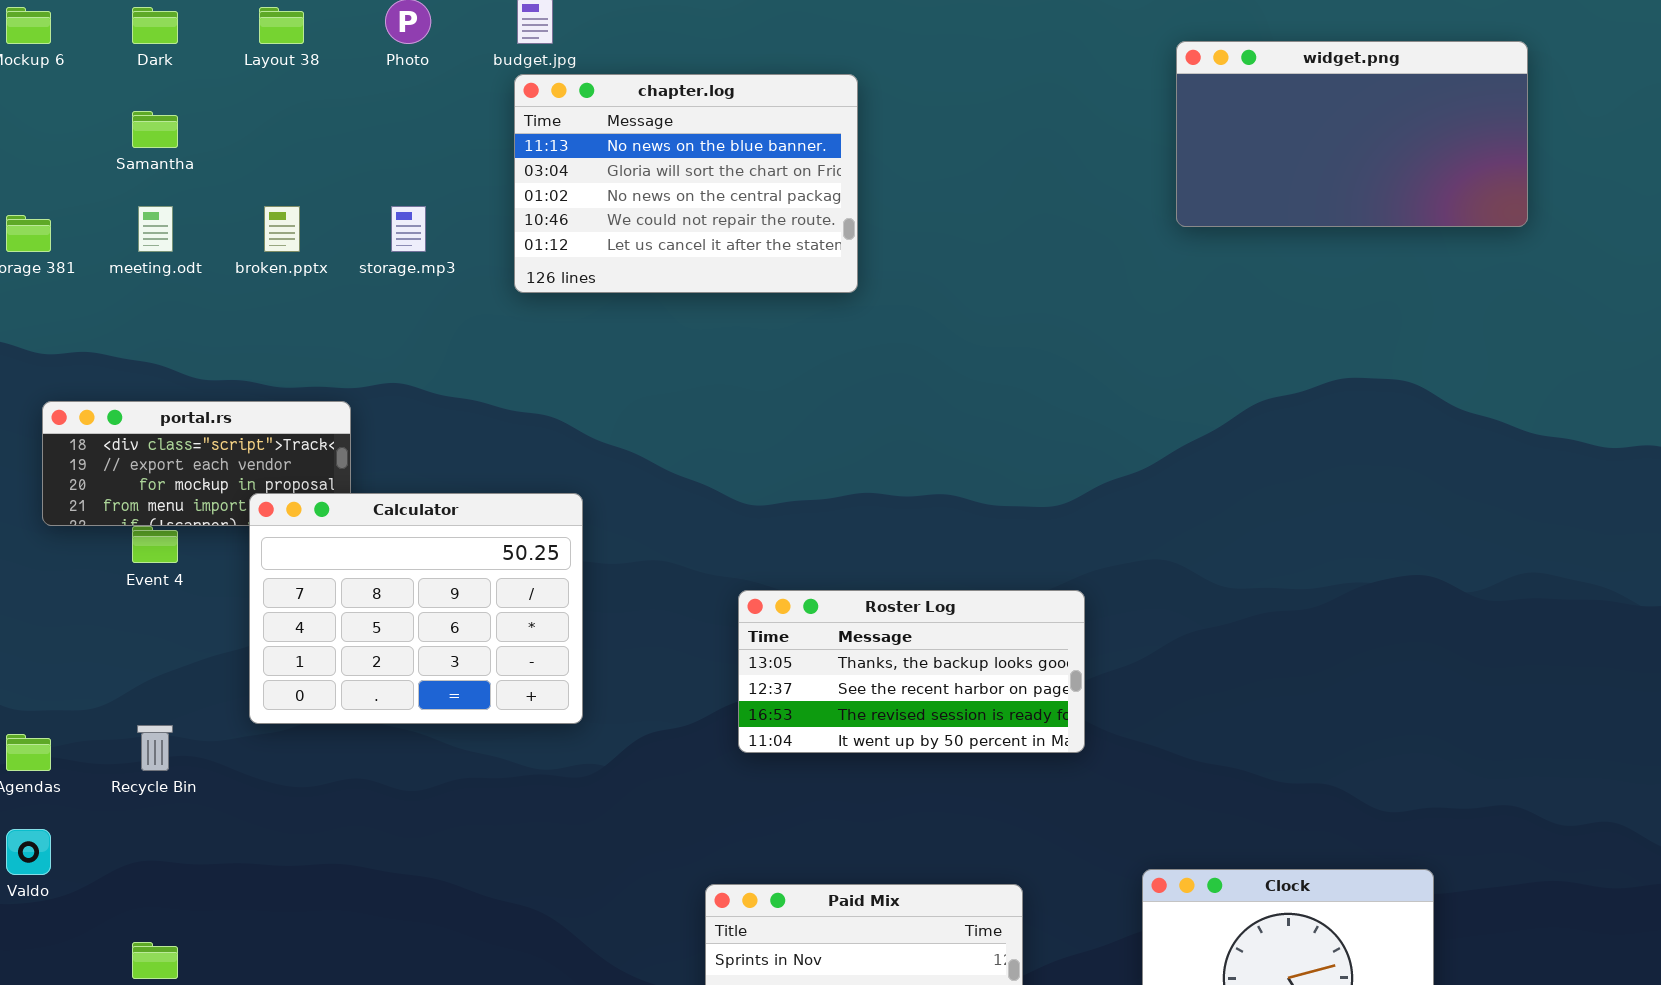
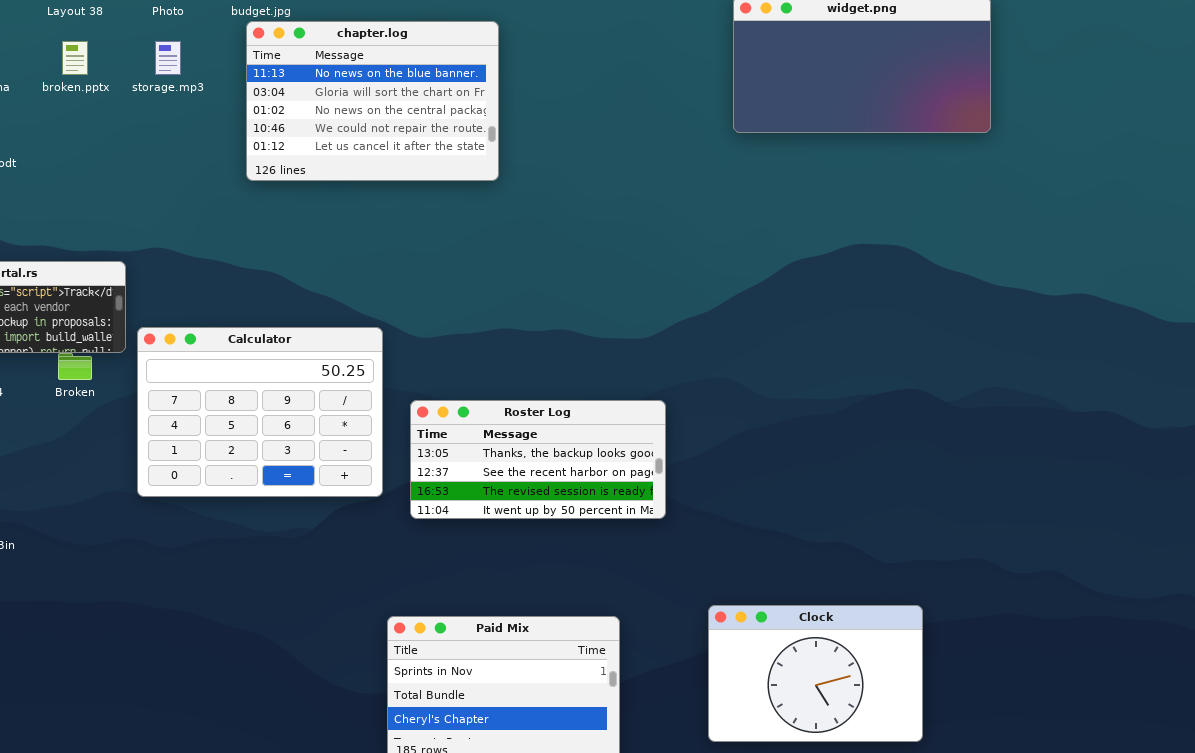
broken.pptx: [264,206,300,252] -> [62,41,88,75], moved
storage.mp3: [391,206,426,252] -> [155,41,181,75], moved
Calculator: [249,493,583,724] -> [137,327,383,497], moved

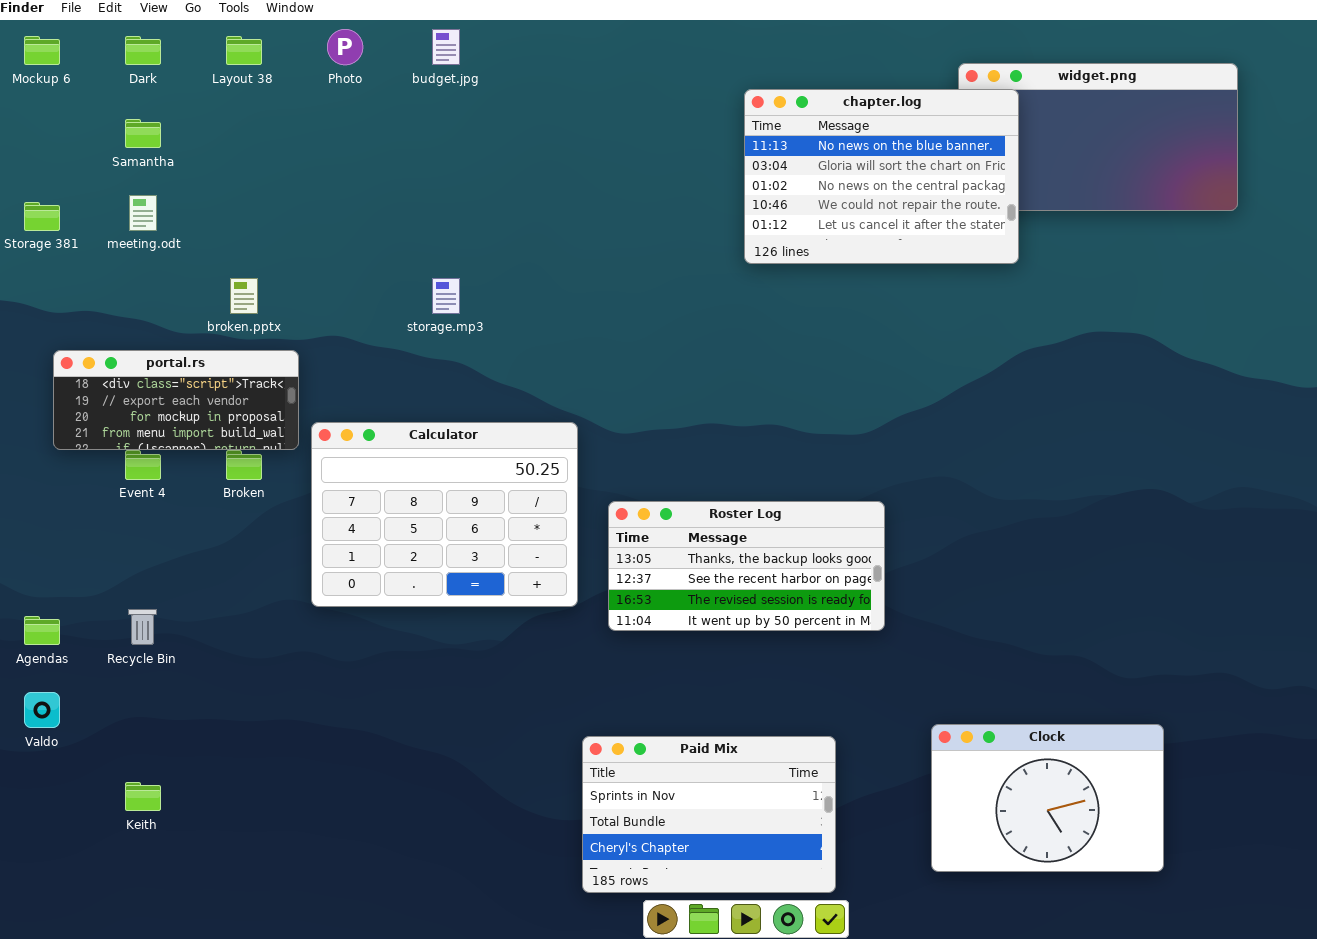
chapter.log: [246,21,499,181] -> [744,89,1019,264], moved
broken.pptx: [62,41,88,75] -> [230,278,258,314], moved
storage.mp3: [155,41,181,75] -> [432,278,460,314], moved

